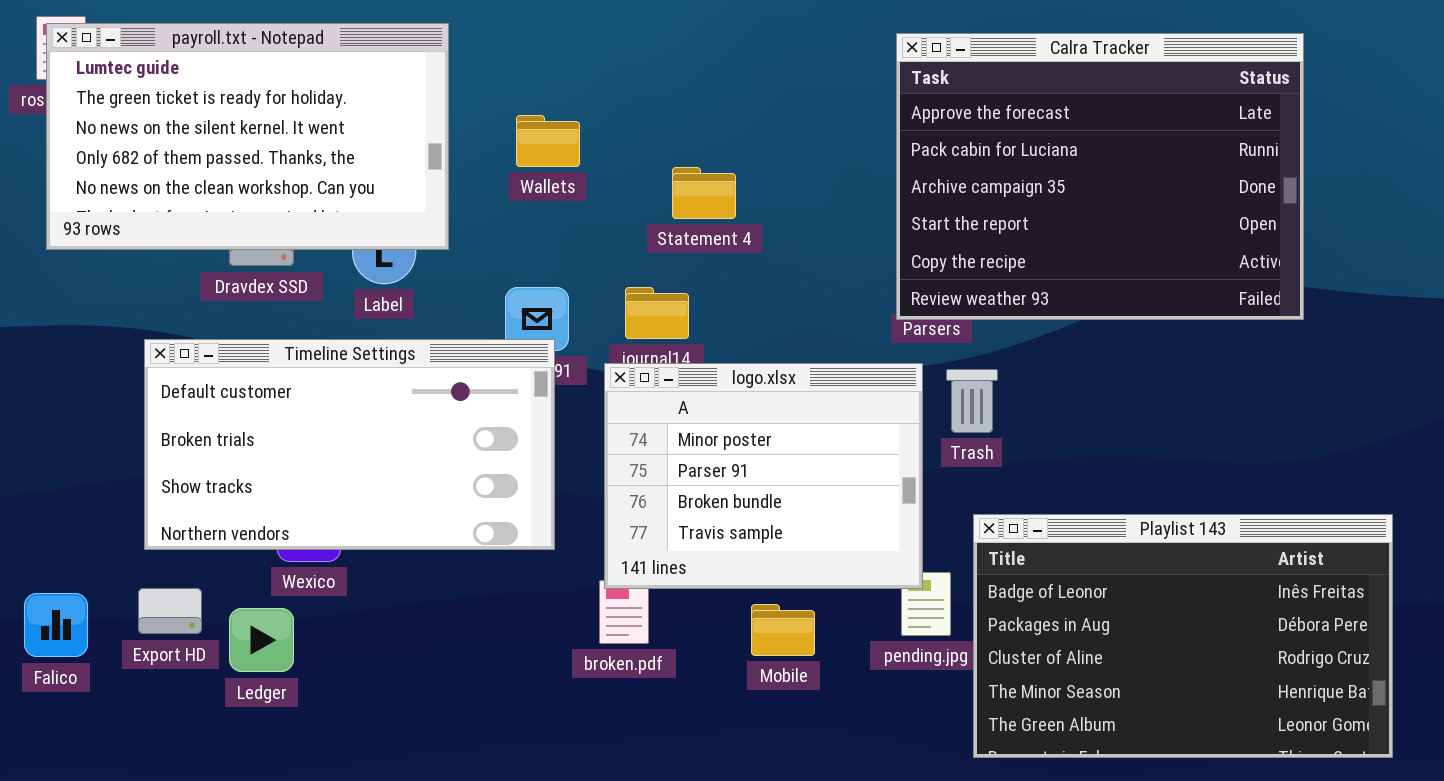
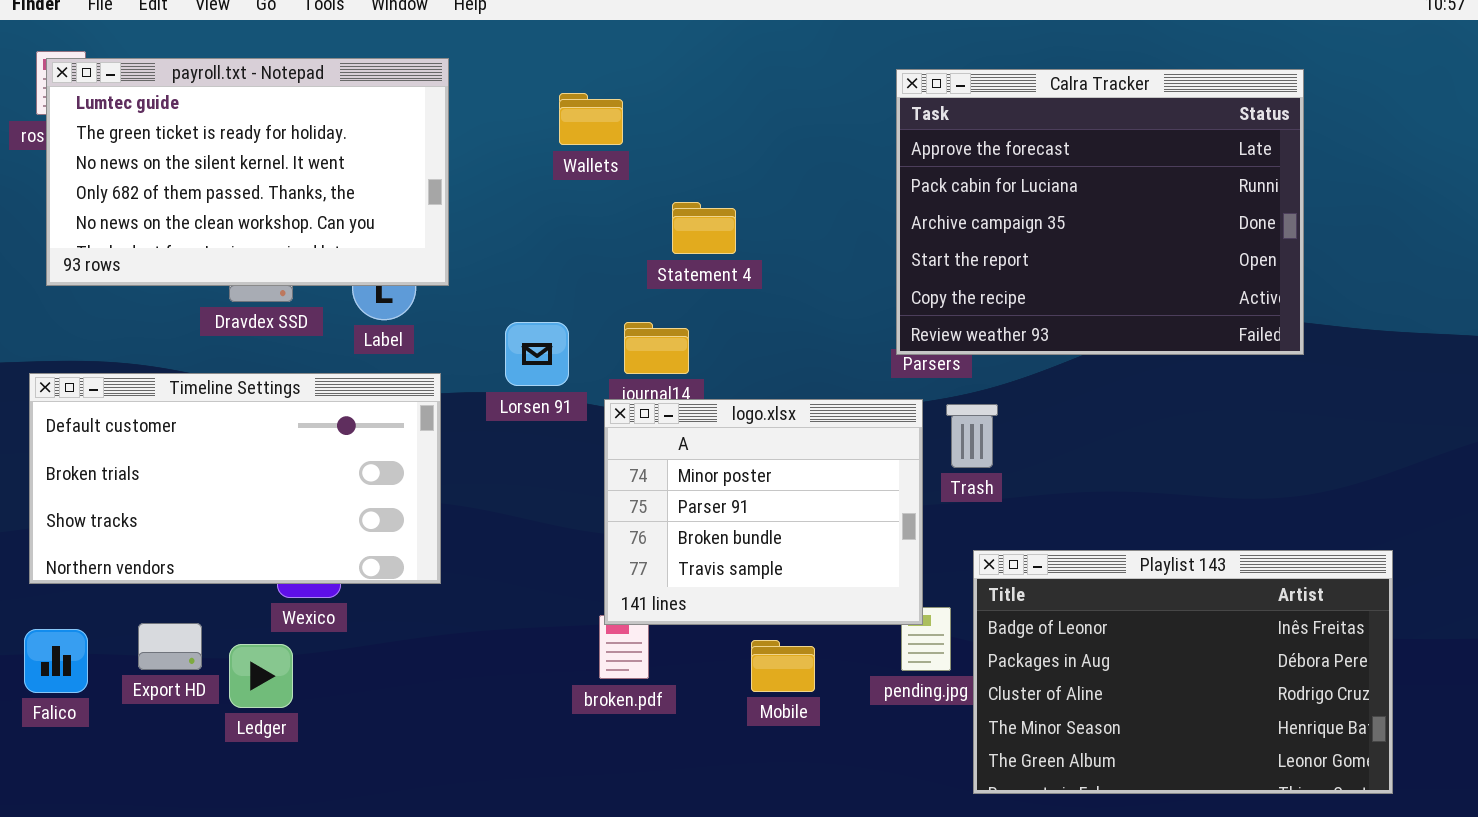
Wallets: [516,115,580,167] -> [559,93,623,145], moved
Timeline Settings: [144,339,555,550] -> [29,373,441,584], moved

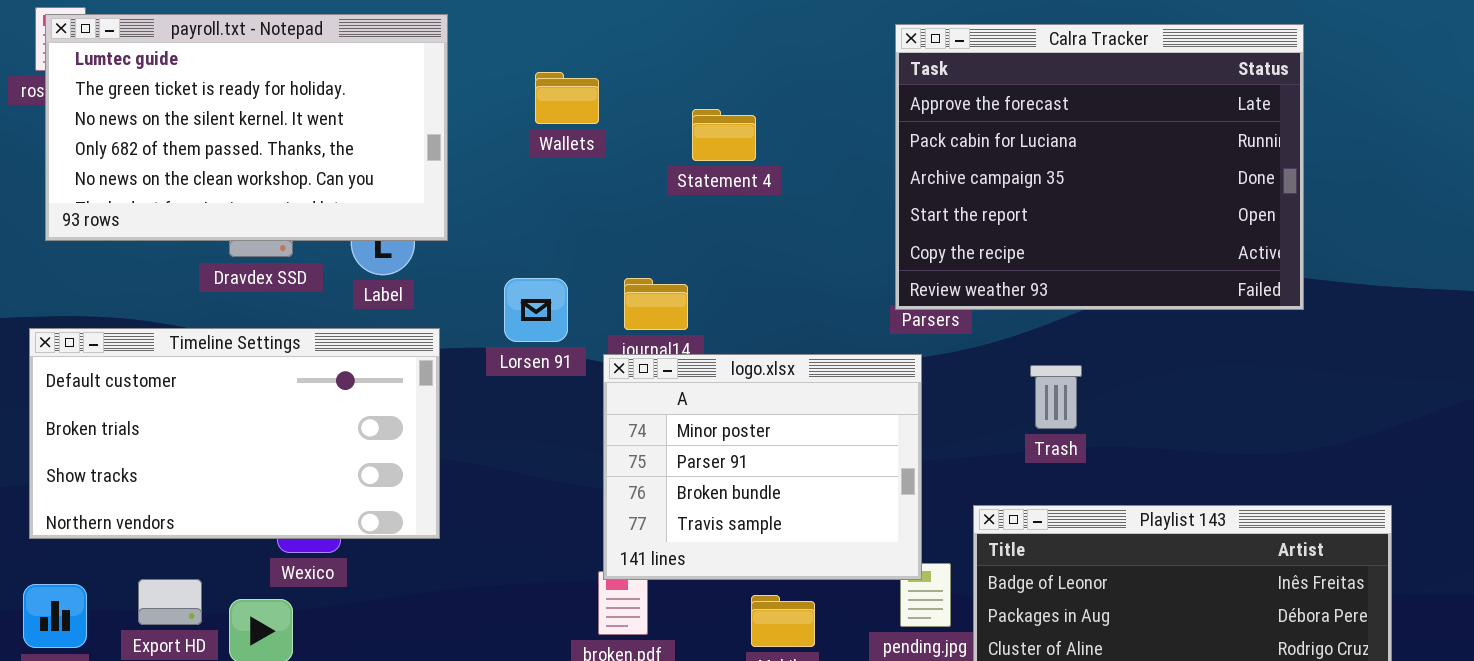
Wallets: [559,93,623,145] -> [535,72,599,124], moved
Statement 4: [672,202,736,254] -> [692,109,756,161], moved
Trash: [946,404,998,468] -> [1030,365,1082,429], moved

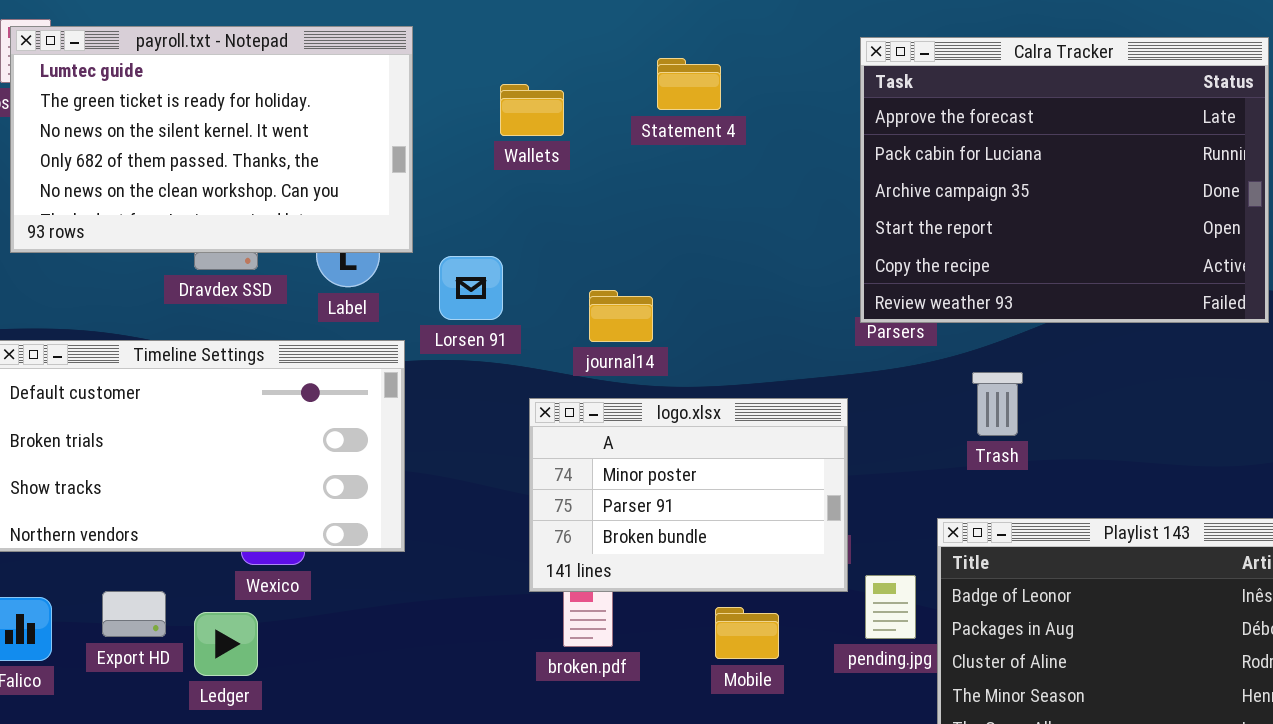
Statement 4: [692,109,756,161] -> [657,58,721,110], moved
Lorsen 91: [504,278,568,342] -> [439,256,503,320], moved
logo.xlsx: [603,354,922,580] -> [529,398,848,592], moved, resized
Trash: [1030,365,1082,429] -> [972,372,1023,436], moved

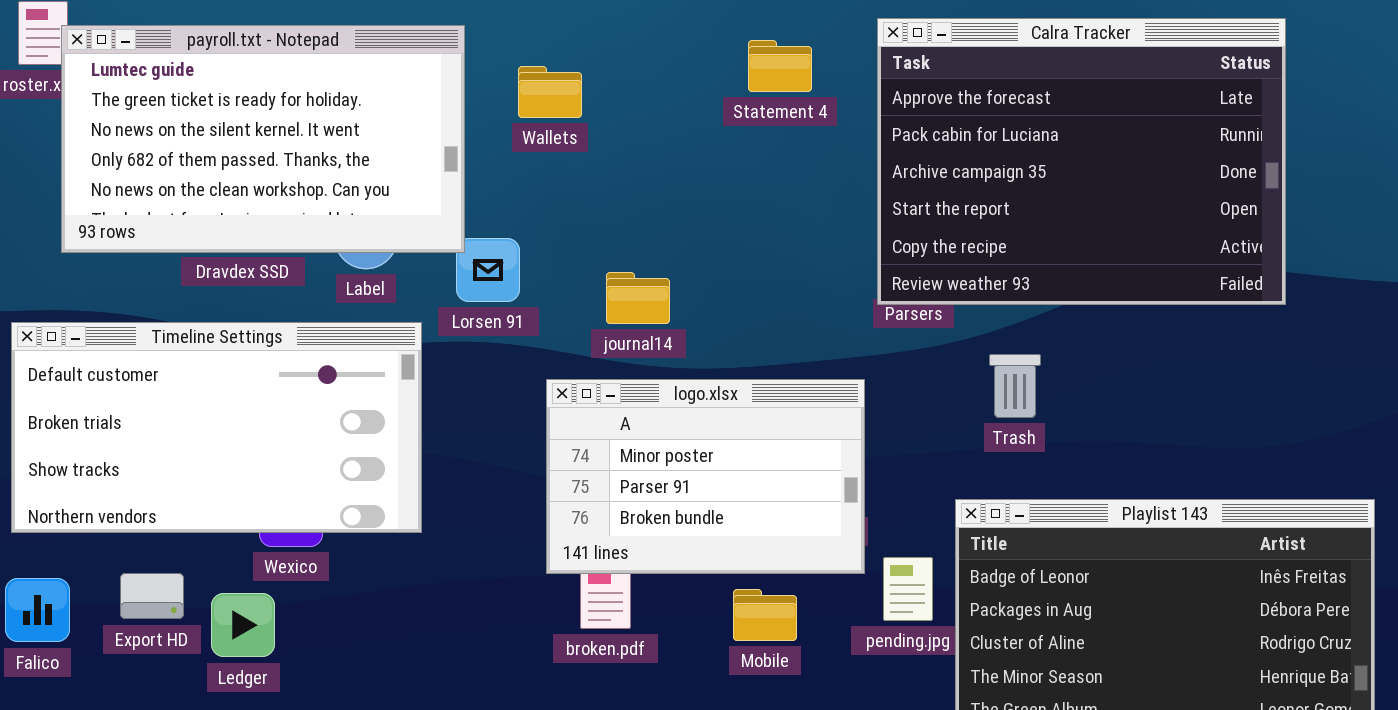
payroll.txt - Notepad: [10,26,413,253] -> [61,25,465,253], moved
Statement 4: [657,58,721,110] -> [748,40,812,92], moved

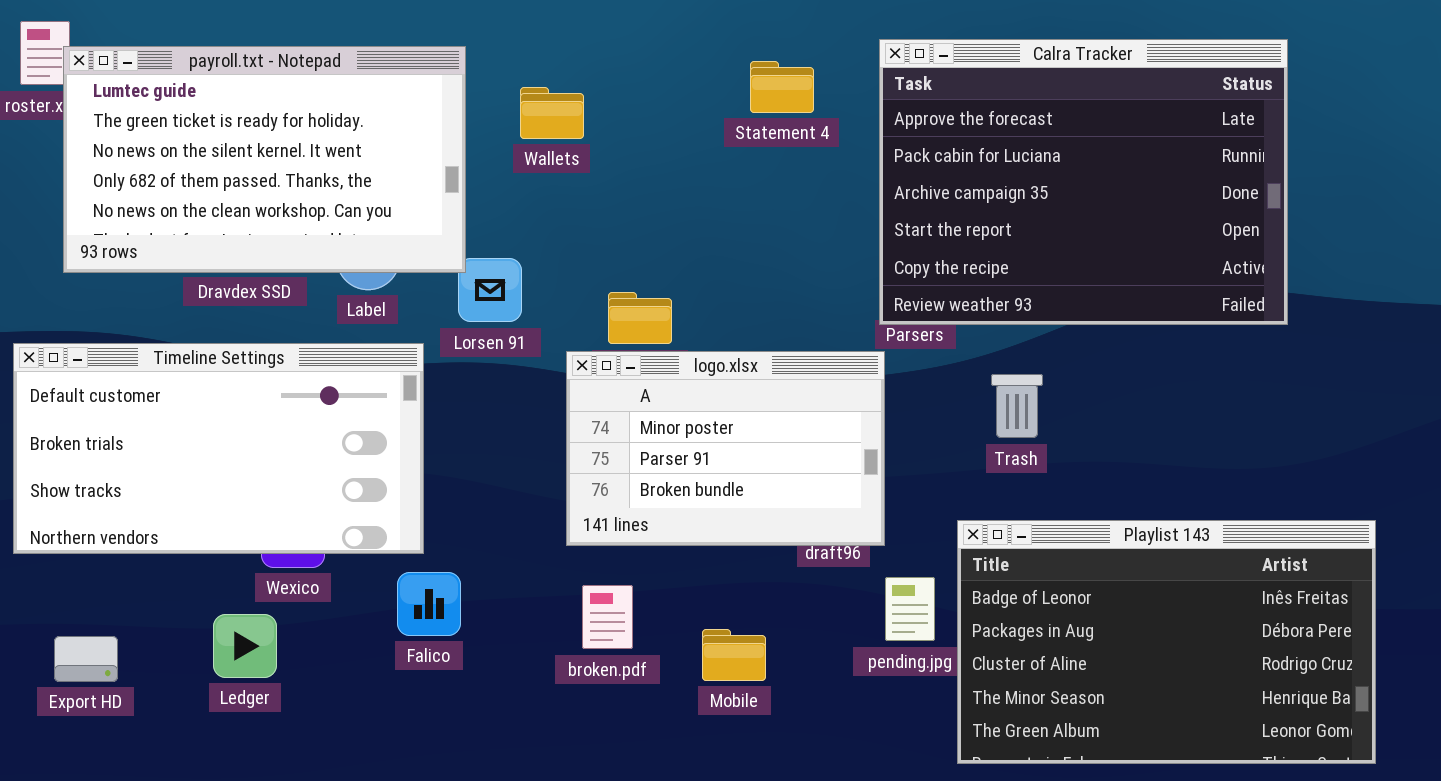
logo.xlsx: [546,379,865,574] -> [566,351,885,546], moved
Export HD: [120,573,184,619] -> [54,636,118,682], moved
Falico: [5,578,70,642] -> [397,572,461,636], moved
Mobile: [733,589,797,641] -> [702,629,766,681], moved

